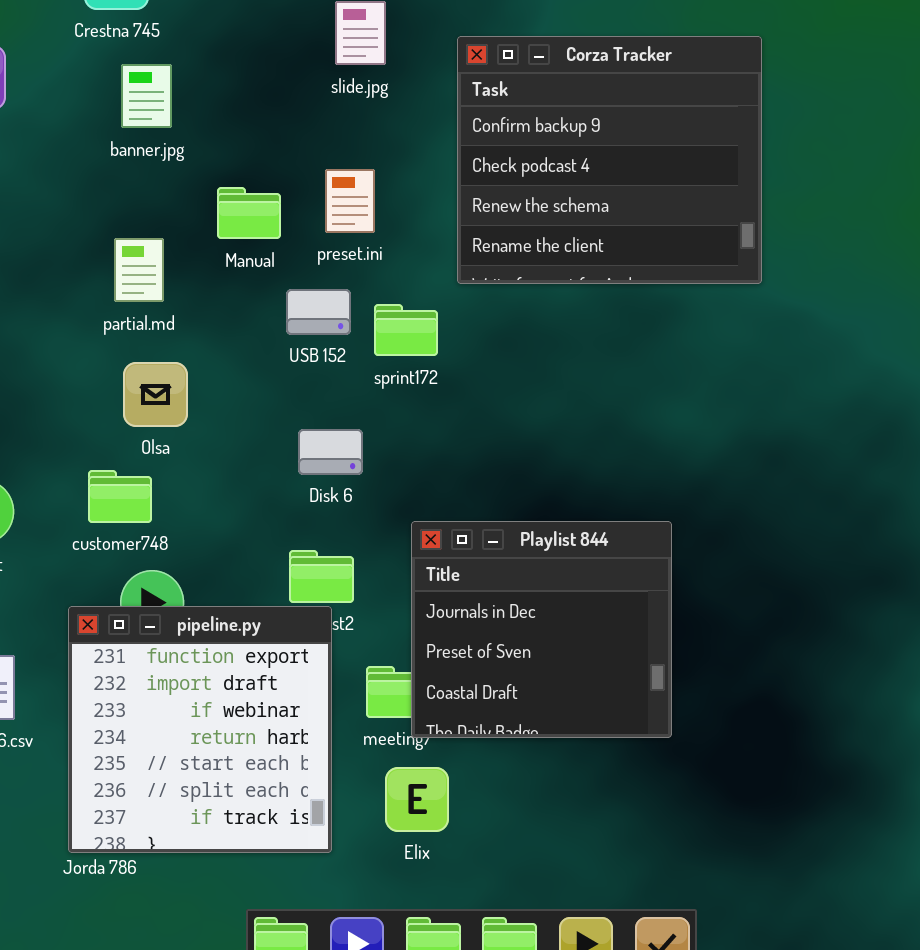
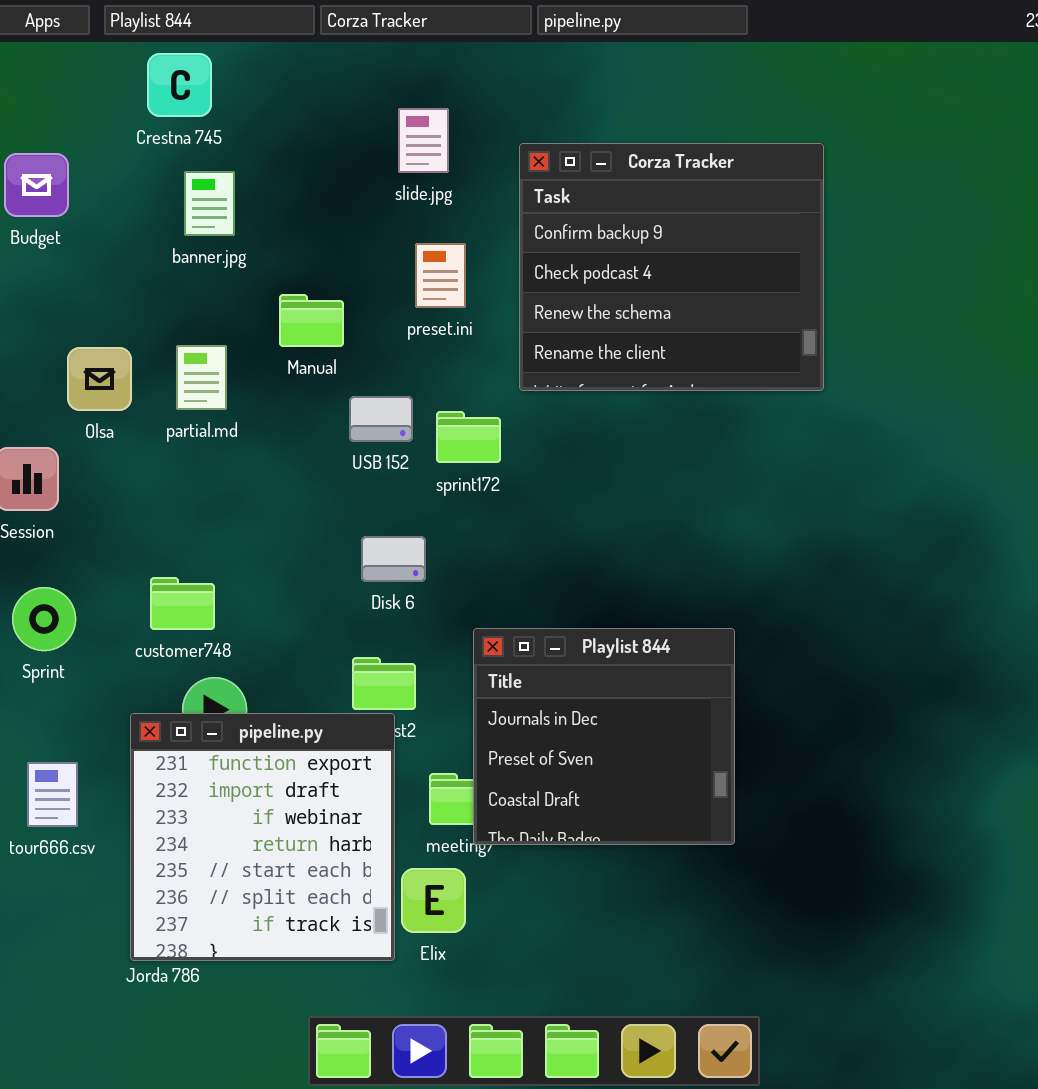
preset.ini: [325,169,375,233] -> [415,243,466,308], moved
Olsa: [123,362,188,427] -> [67,347,132,411], moved
Elix: [385,767,449,832] -> [401,868,466,933], moved

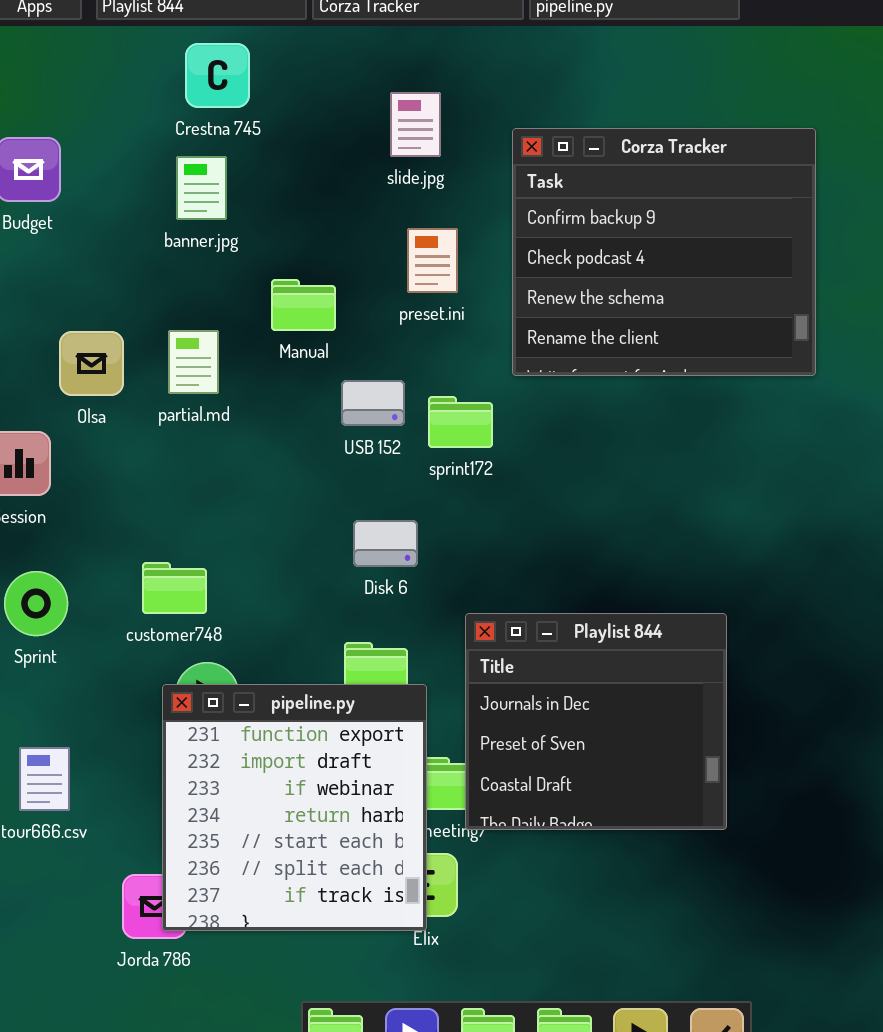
Crestna 745: [147,53,212,117] -> [185,43,250,108], moved
pipeline.py: [130,713,395,961] -> [162,684,427,931], moved

